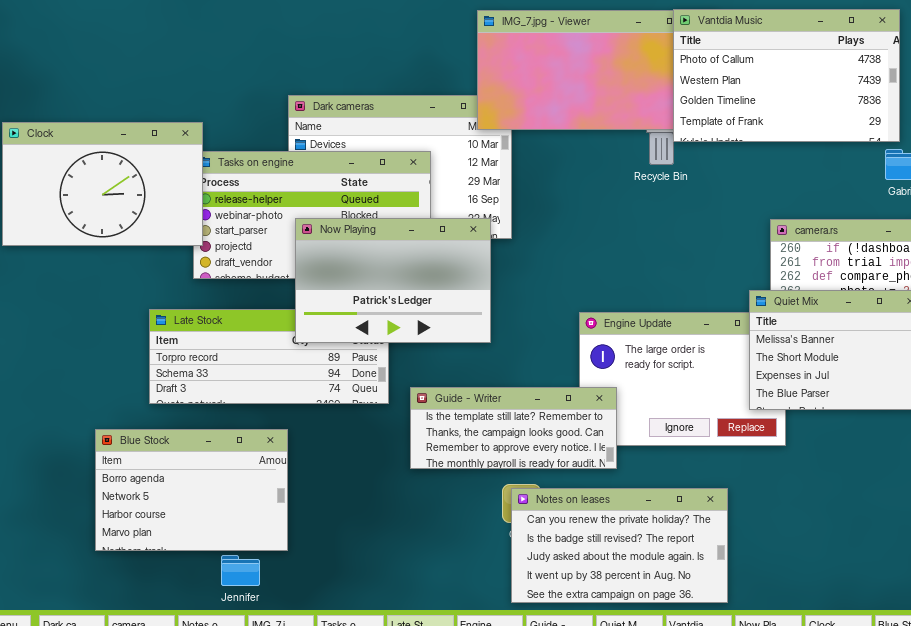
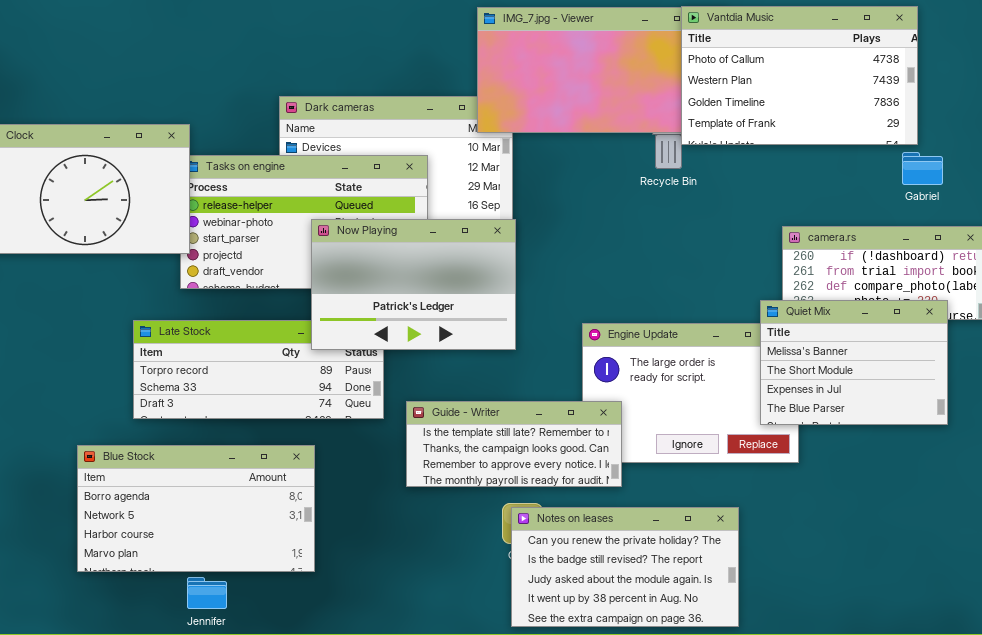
Now Playing: [295,218,491,343] -> [311,219,516,350], moved
Blue Stock: [95,429,288,551] -> [77,445,315,572], resized
Jennifer: [221,555,260,586] -> [187,577,227,609], moved

